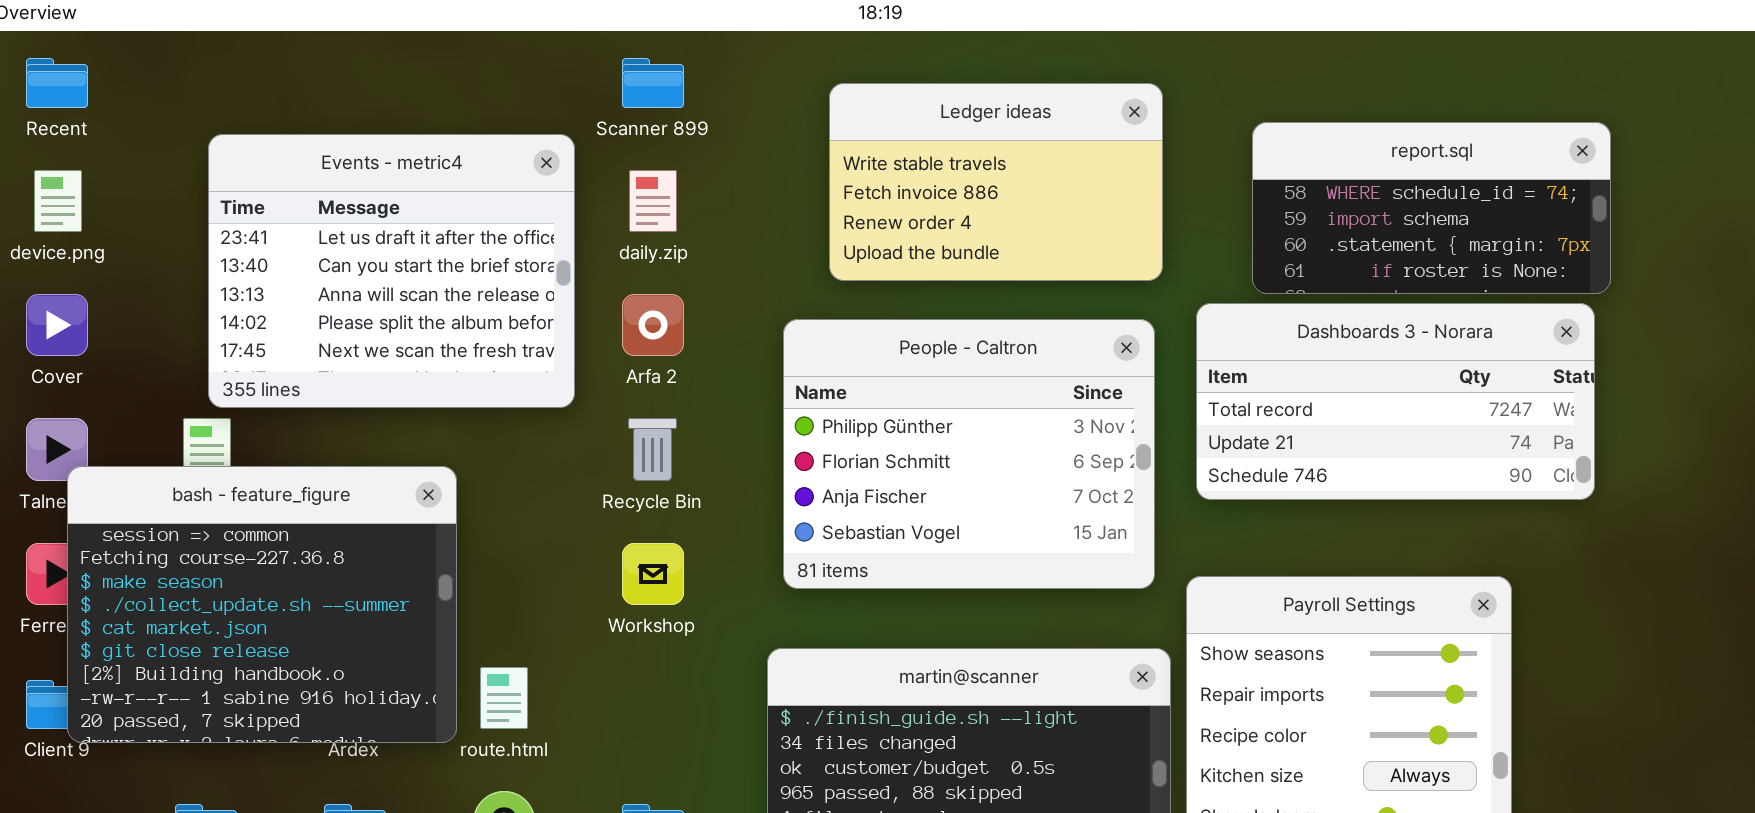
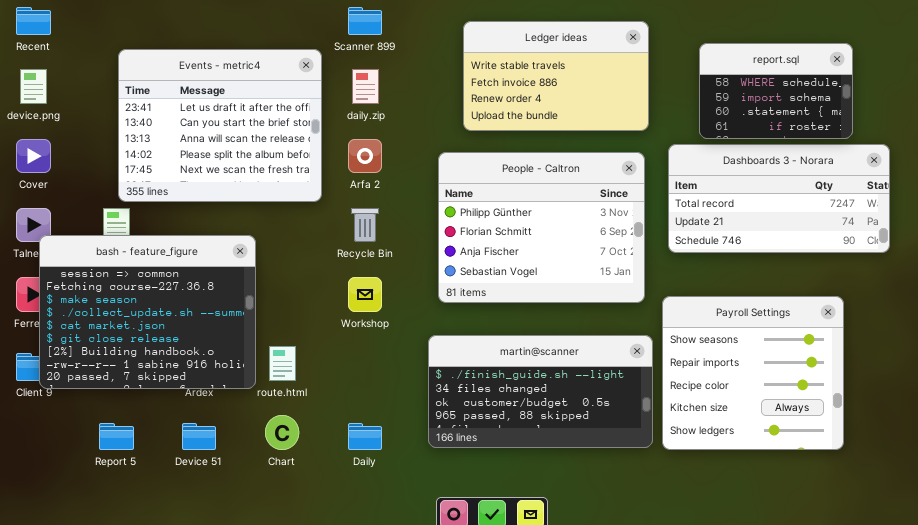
report.sql: [1252,122,1611,294] -> [699,43,853,139], resized

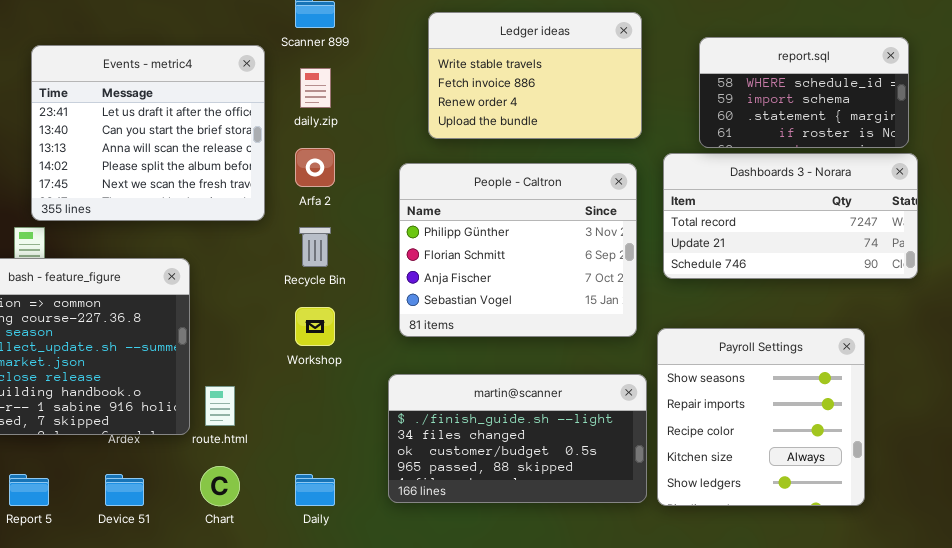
report.sql: [699,43,853,139] -> [699,37,909,148], resized

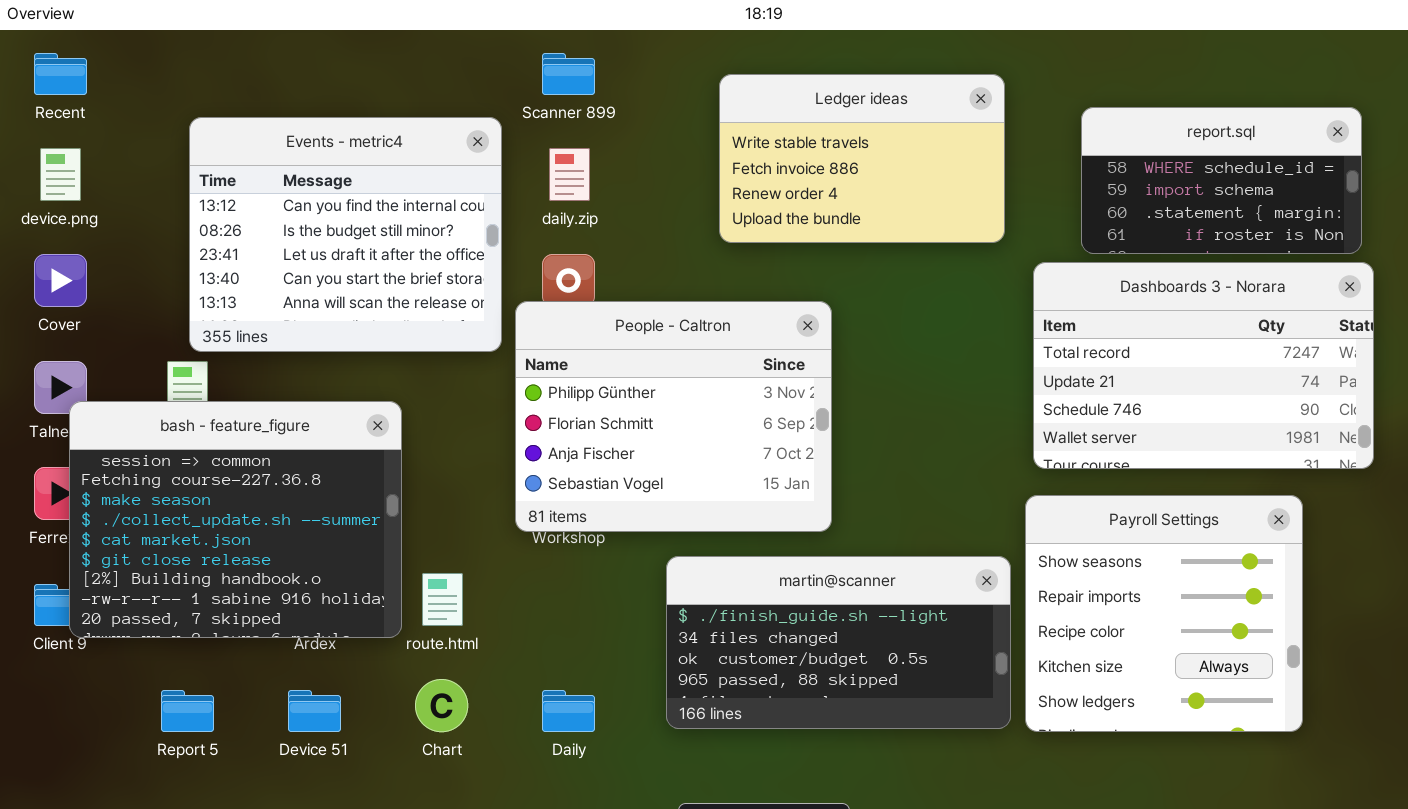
Events - metric4: [31,45,265,221] -> [189,117,502,352], scrolled up 2 rows
Dashboards 3 - Norara: [663,153,918,279] -> [1033,262,1374,469], resized
People - Caltron: [399,163,637,337] -> [515,301,832,532], moved

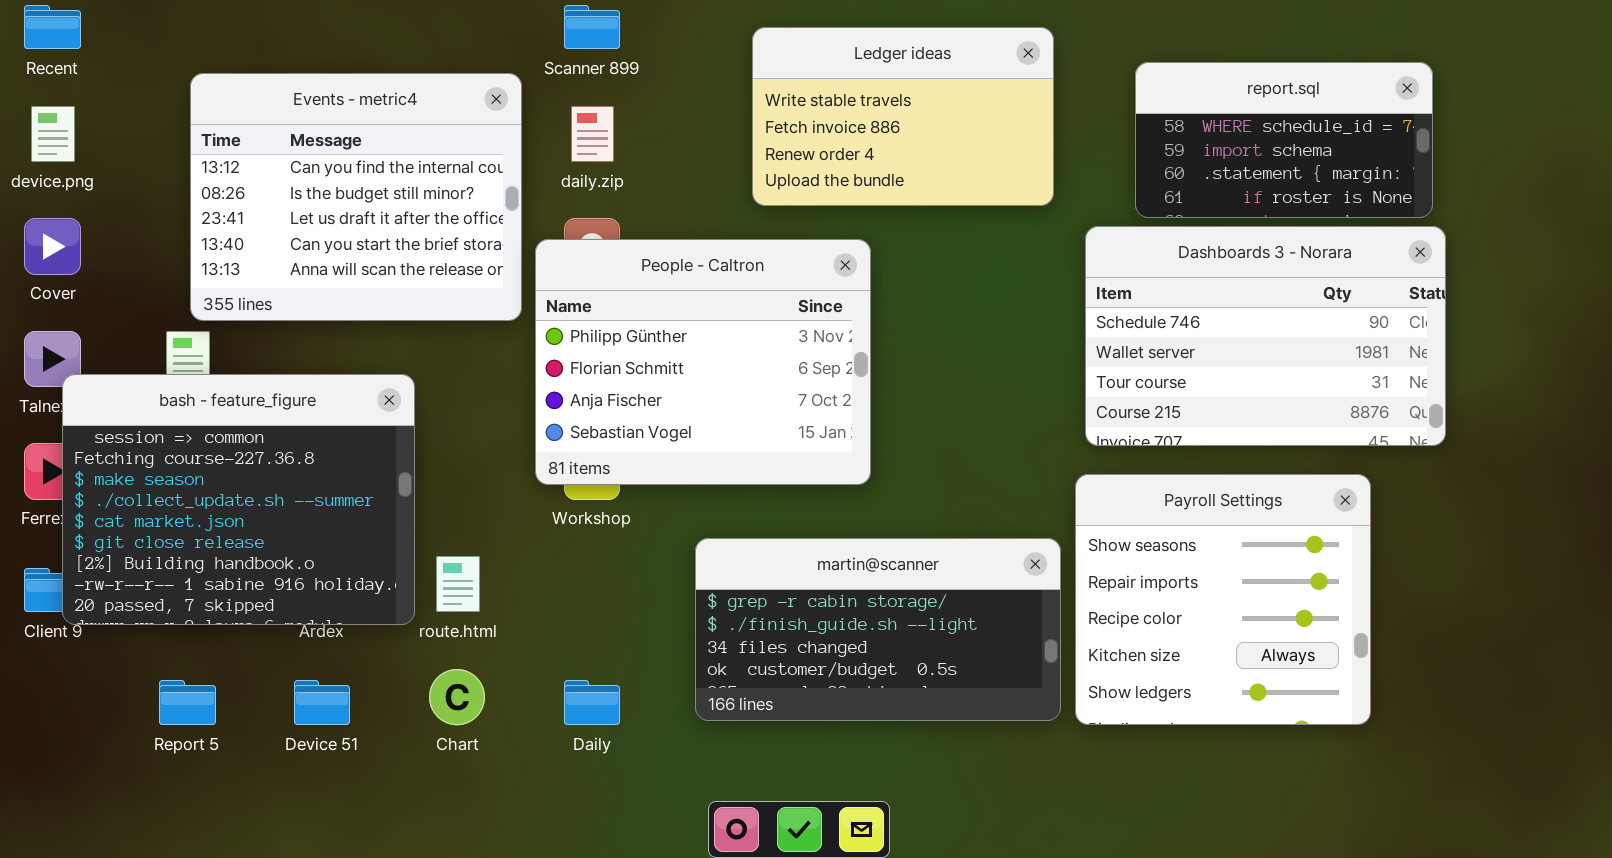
Dashboards 3 - Norara: [1033,262,1374,469] -> [1085,226,1446,446], scrolled down 2 rows
People - Caltron: [515,301,832,532] -> [535,239,871,485], moved
martin@scanner: [666,556,1011,729] -> [695,538,1061,721], scrolled up 1 row

